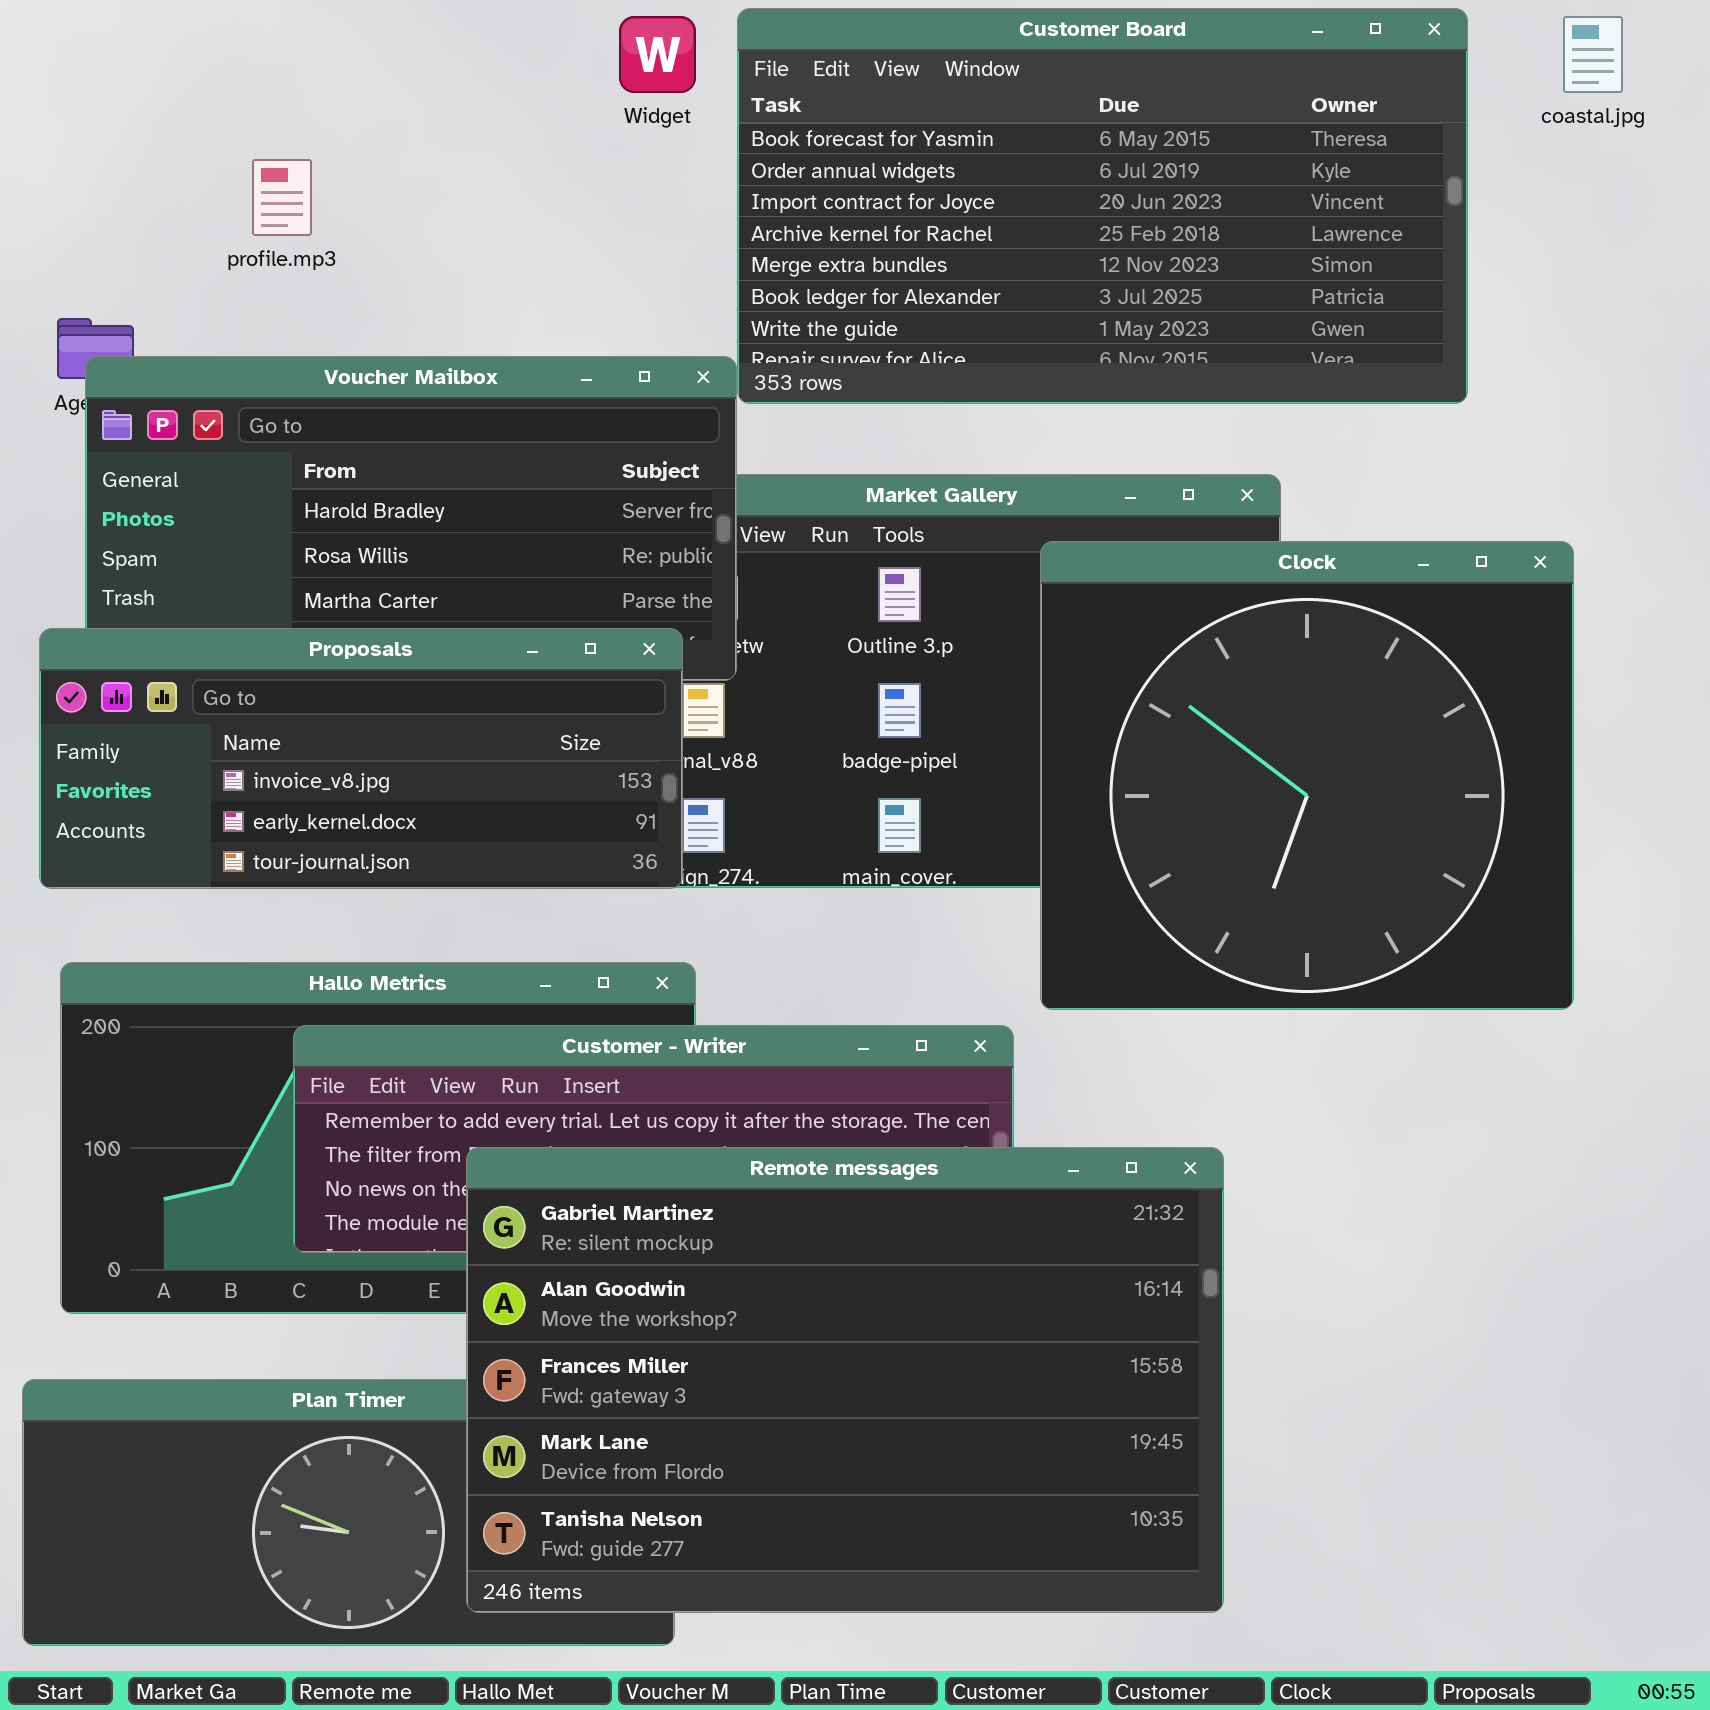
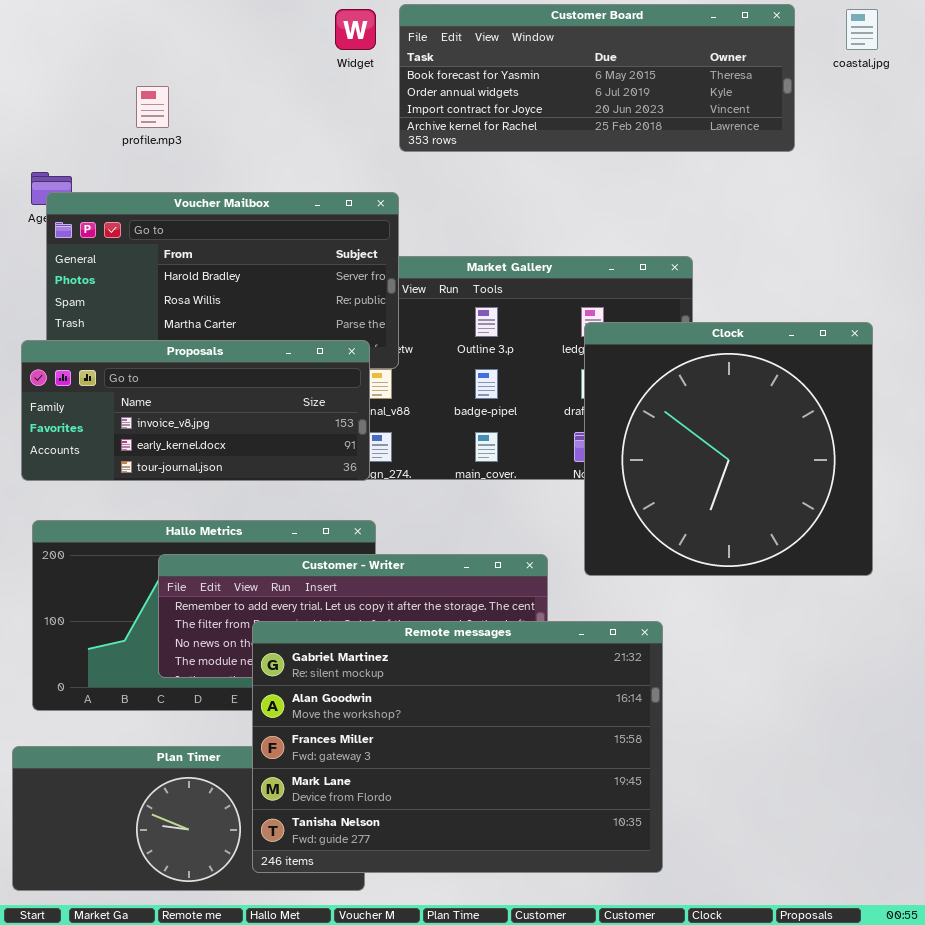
Customer Board: [737,8,1468,404] -> [399,4,795,152], resized
Clock: [1040,541,1574,1010] -> [584,322,873,576], moved

